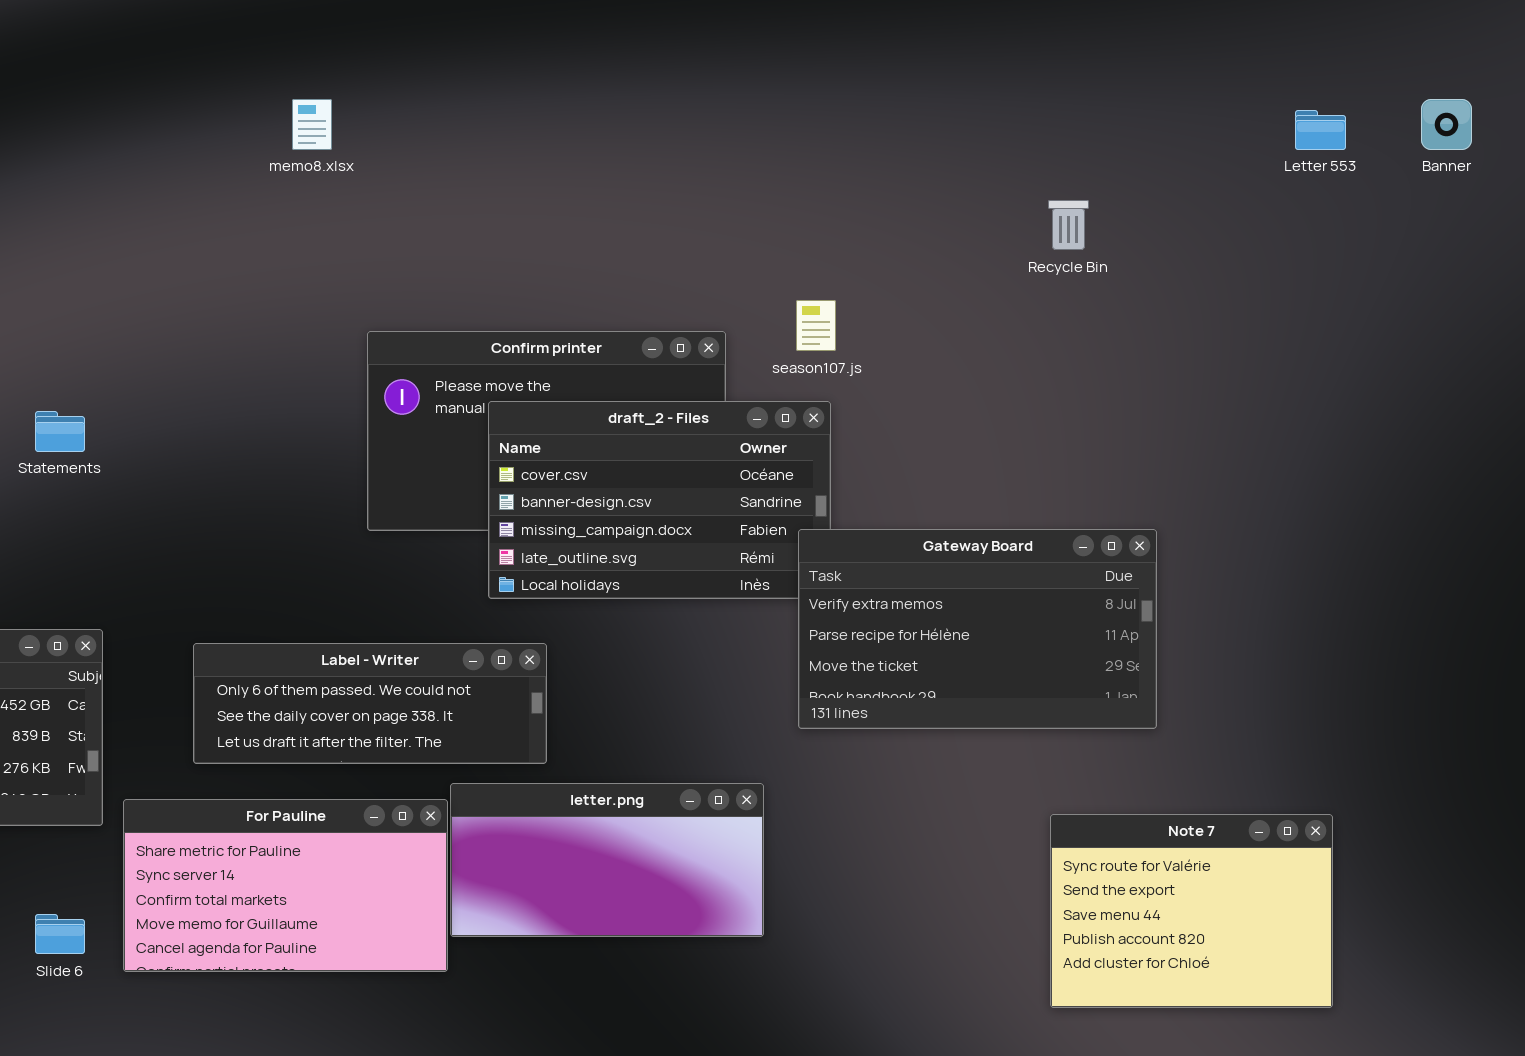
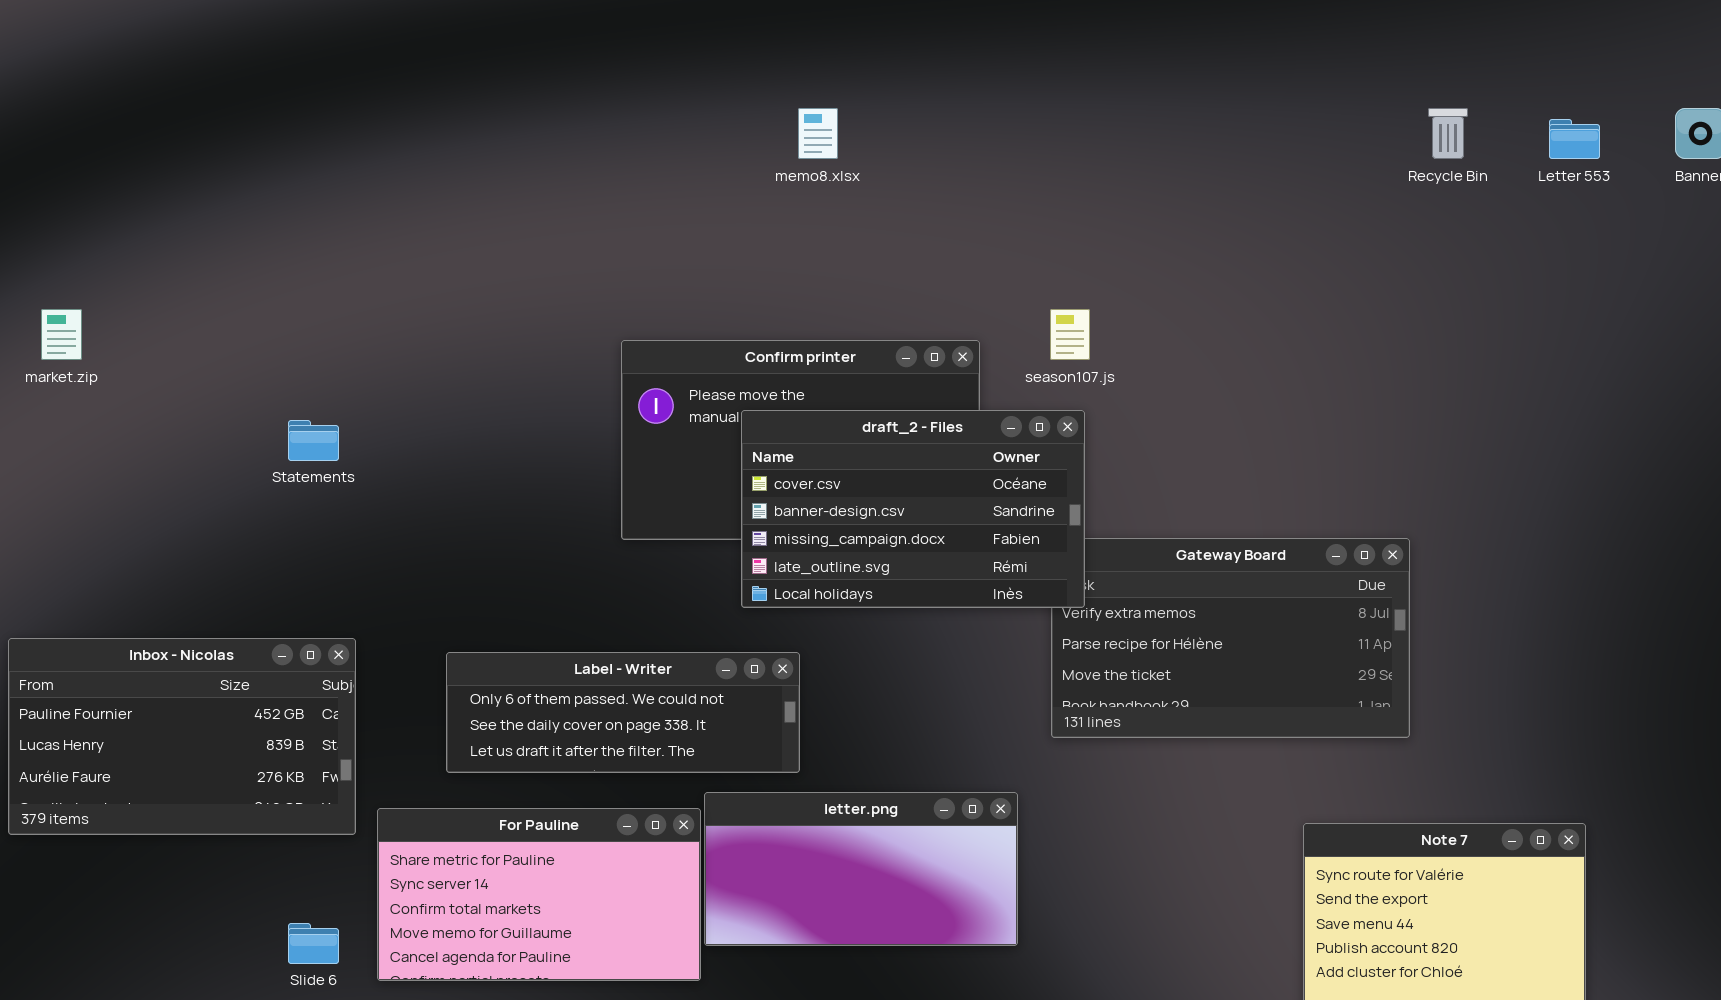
memo8.xlsx: [292,99,332,150] -> [798,108,838,159], moved
Recycle Bin: [1048,200,1089,250] -> [1428,108,1468,159], moved
draft_2 - Files: [488,401,831,599] -> [741,410,1085,608], raised

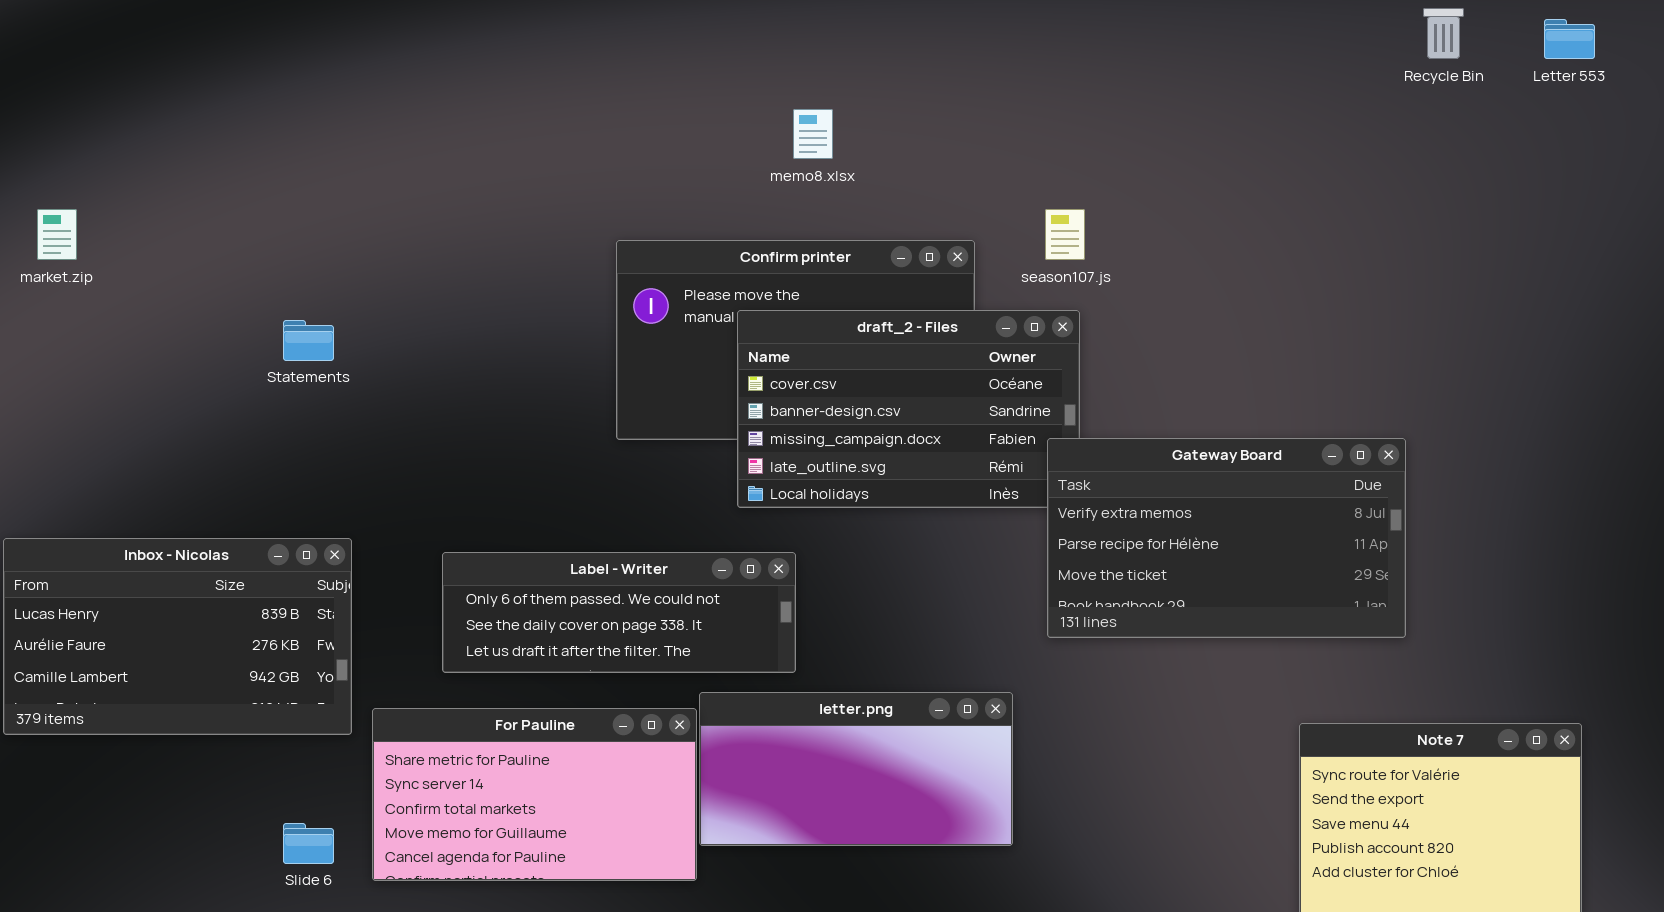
memo8.xlsx: [798,108,838,159] -> [793,109,833,159], moved
Gateway Board: [1051,538,1410,738] -> [1047,438,1406,638], raised
Inbox - Nicolas: [8,638,356,835] -> [3,538,352,735], scrolled down 1 row

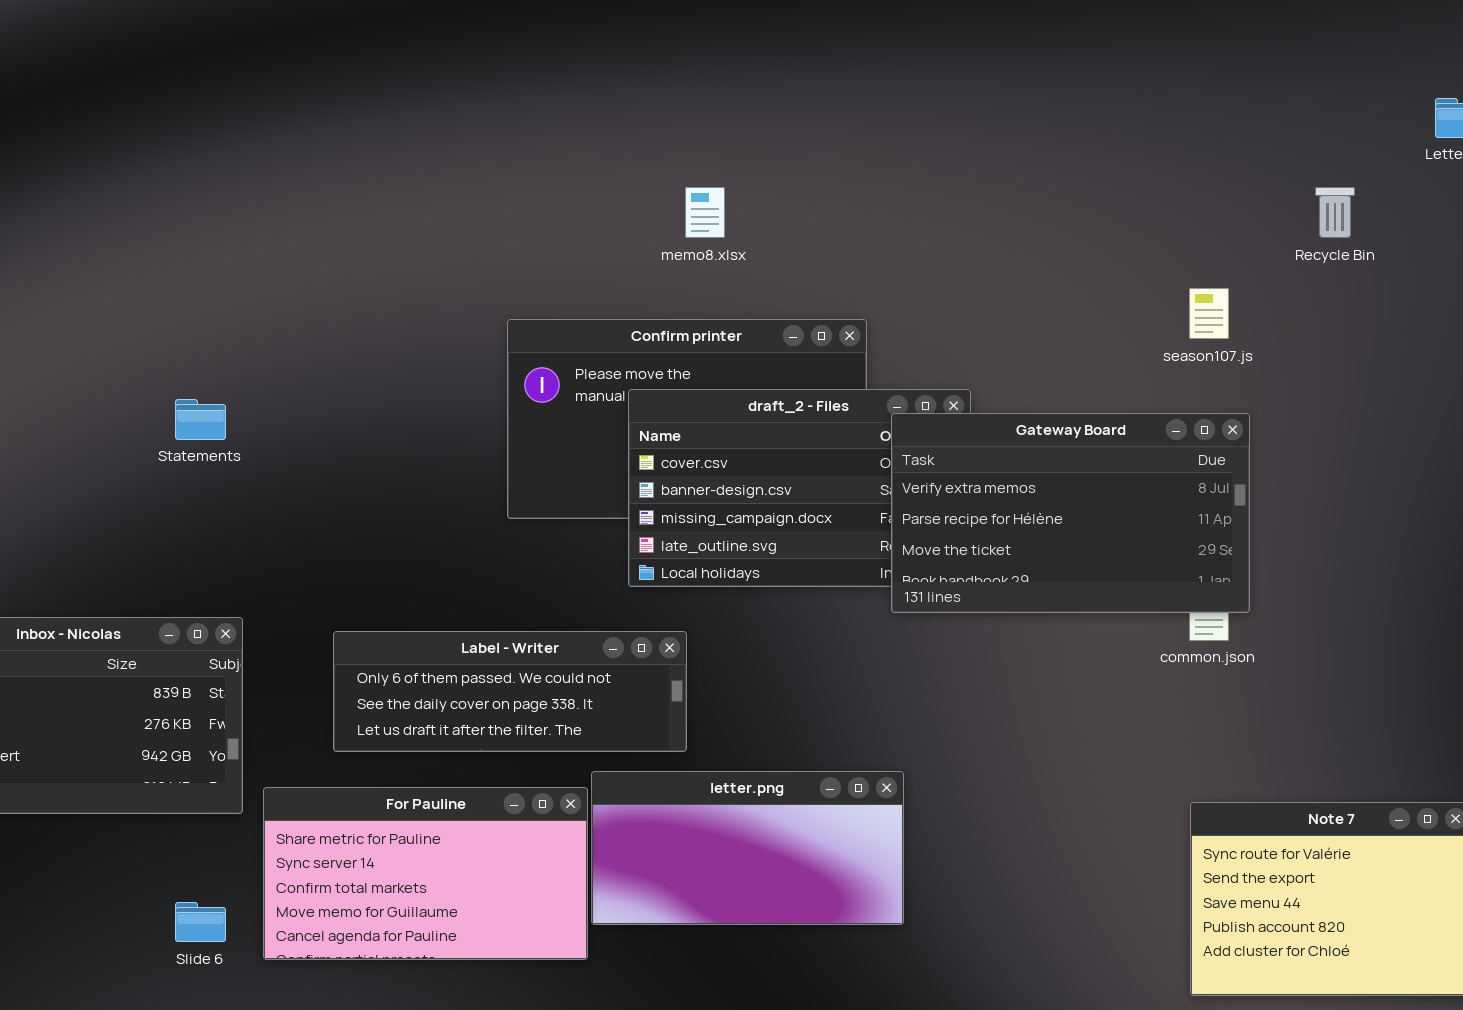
Recycle Bin: [1423,8,1464,59] -> [1315,187,1355,238], moved
season107.js: [1045,209,1085,260] -> [1189,288,1229,339], moved
Gateway Board: [1047,438,1406,638] -> [891,413,1250,613], moved

